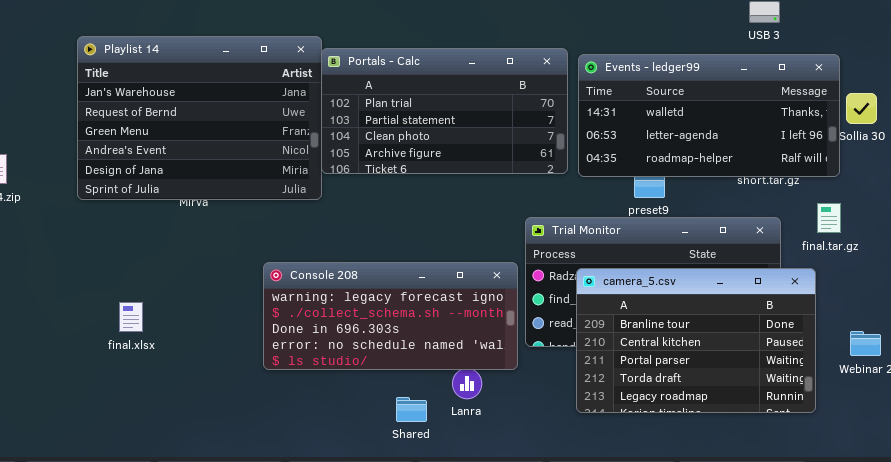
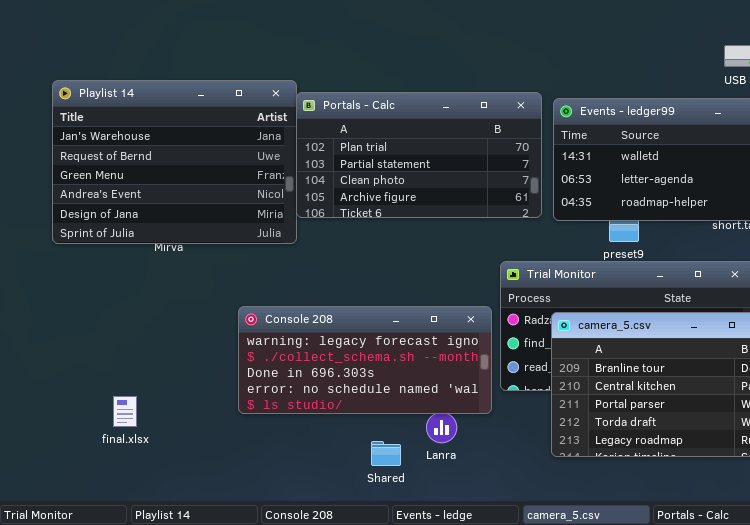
final.xlsx: [119,302,143,332] -> [113,396,137,427], moved

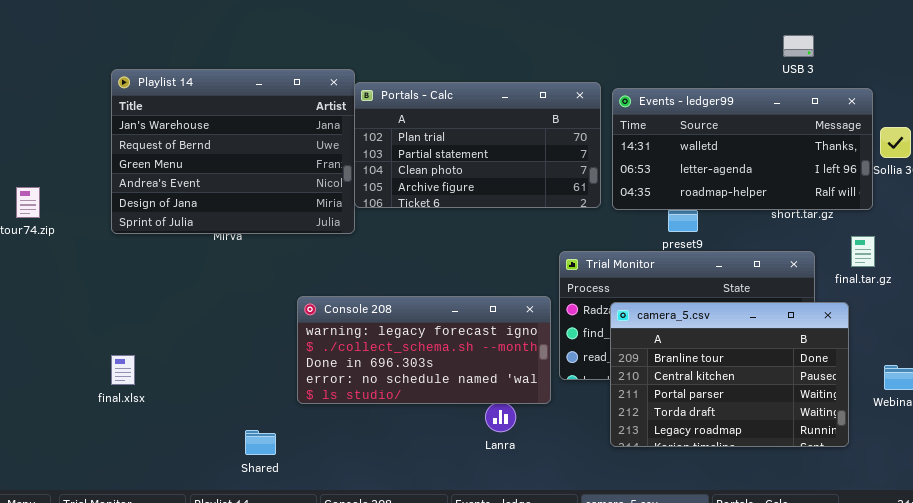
final.xlsx: [113,396,137,427] -> [111,355,135,385], moved
Shared: [371,441,401,466] -> [245,430,276,455], moved

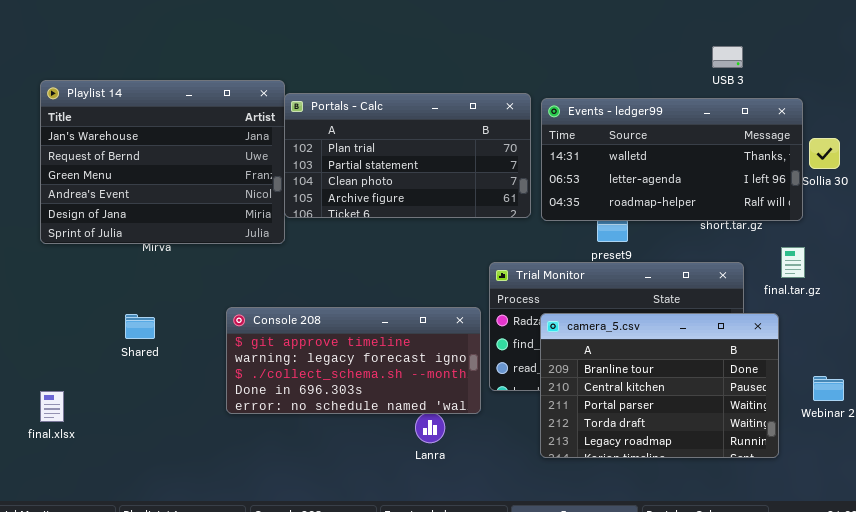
Console 208: [297,296,551,404] -> [226,307,481,414], scrolled up 1 row
final.xlsx: [111,355,135,385] -> [40,391,64,422], moved
Shared: [245,430,276,455] -> [125,314,155,339], moved

